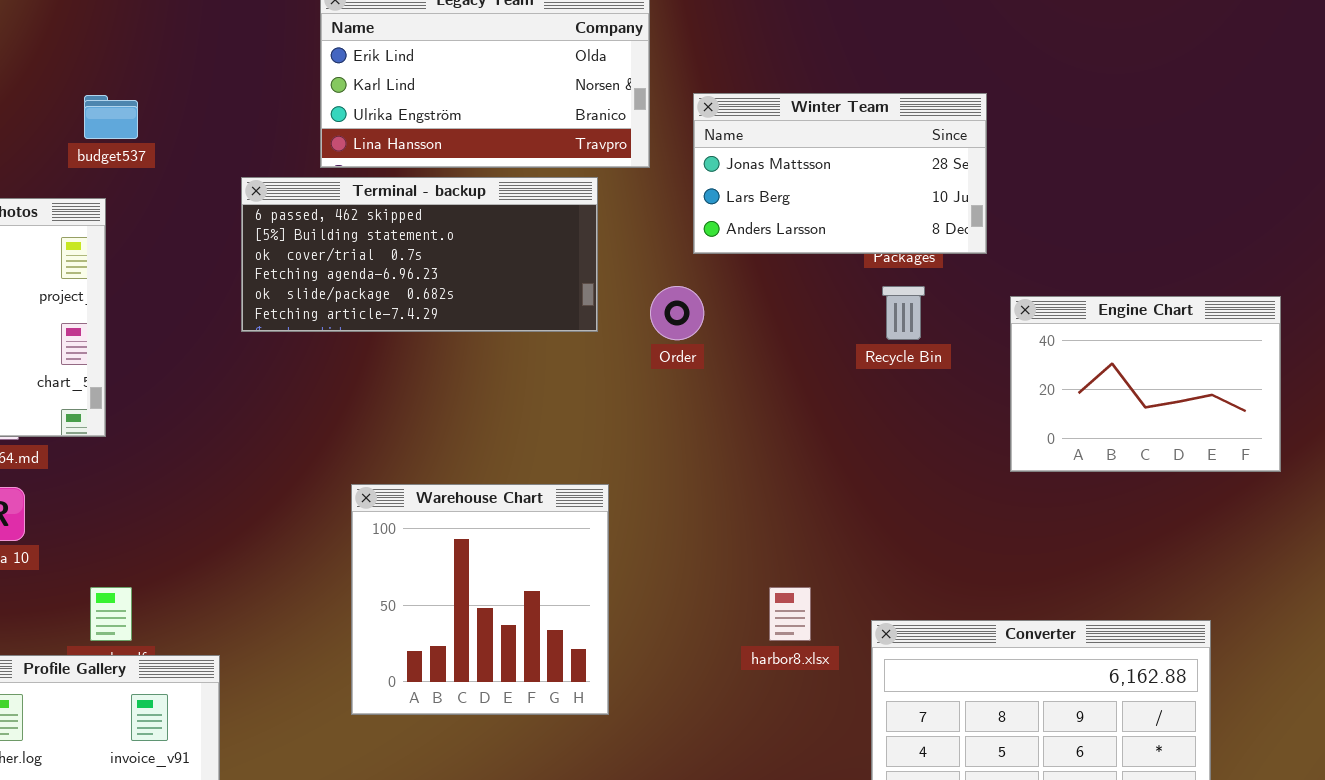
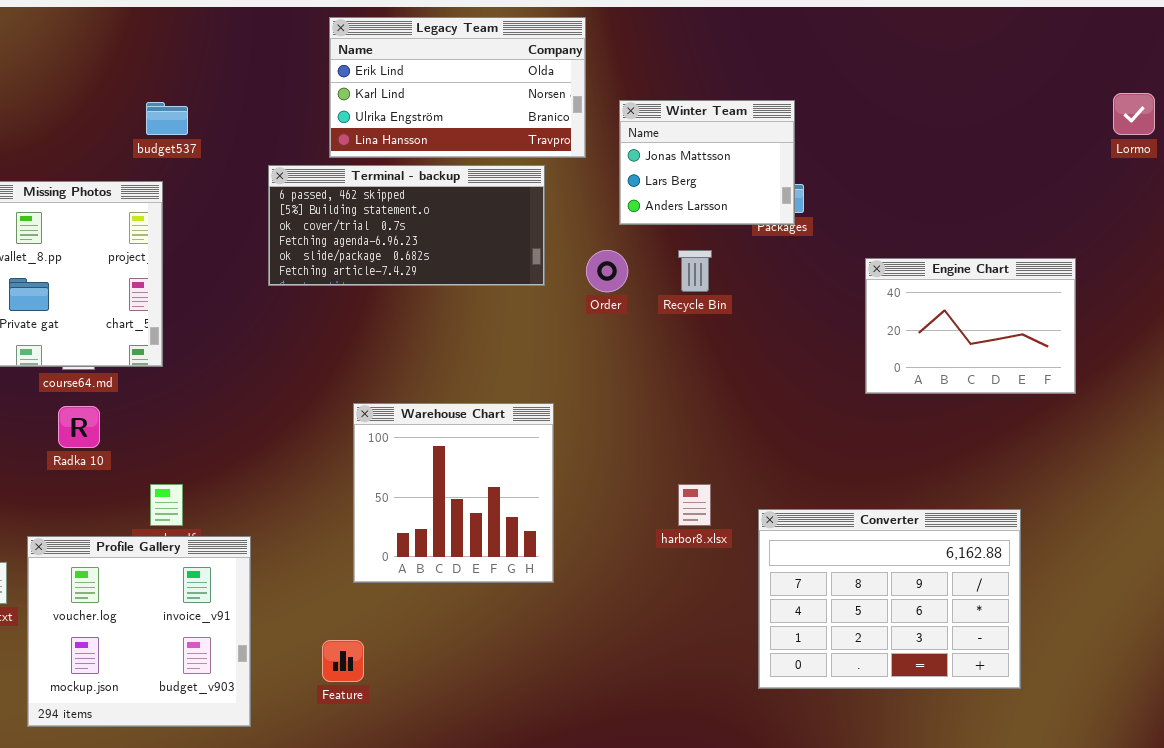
Winter Team: [693,93,987,254] -> [619,100,795,225], resized
Recycle Bin: [882,286,925,340] -> [678,250,712,292], moved

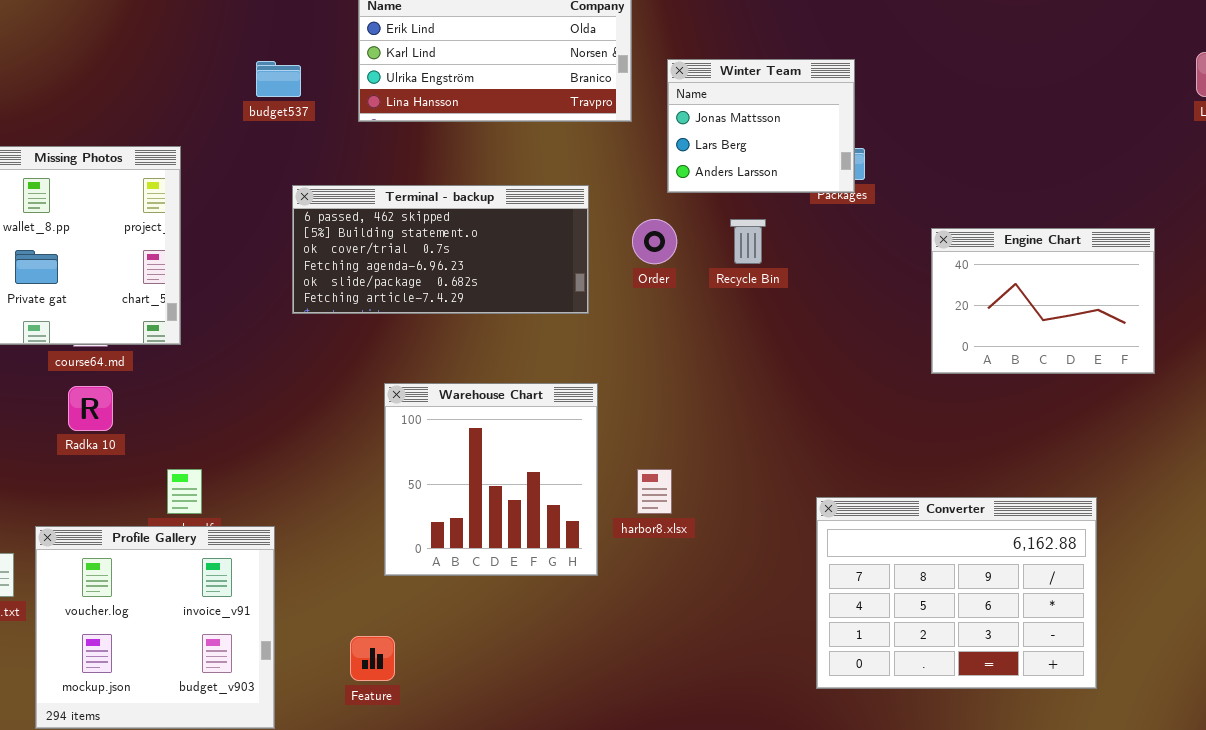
budget537: [146,102,188,135] -> [256,61,301,97], moved
Terminal - backup: [268,165,545,286] -> [292,185,589,314], moved
harbor8.xlsx: [678,484,711,526] -> [637,469,672,514], moved

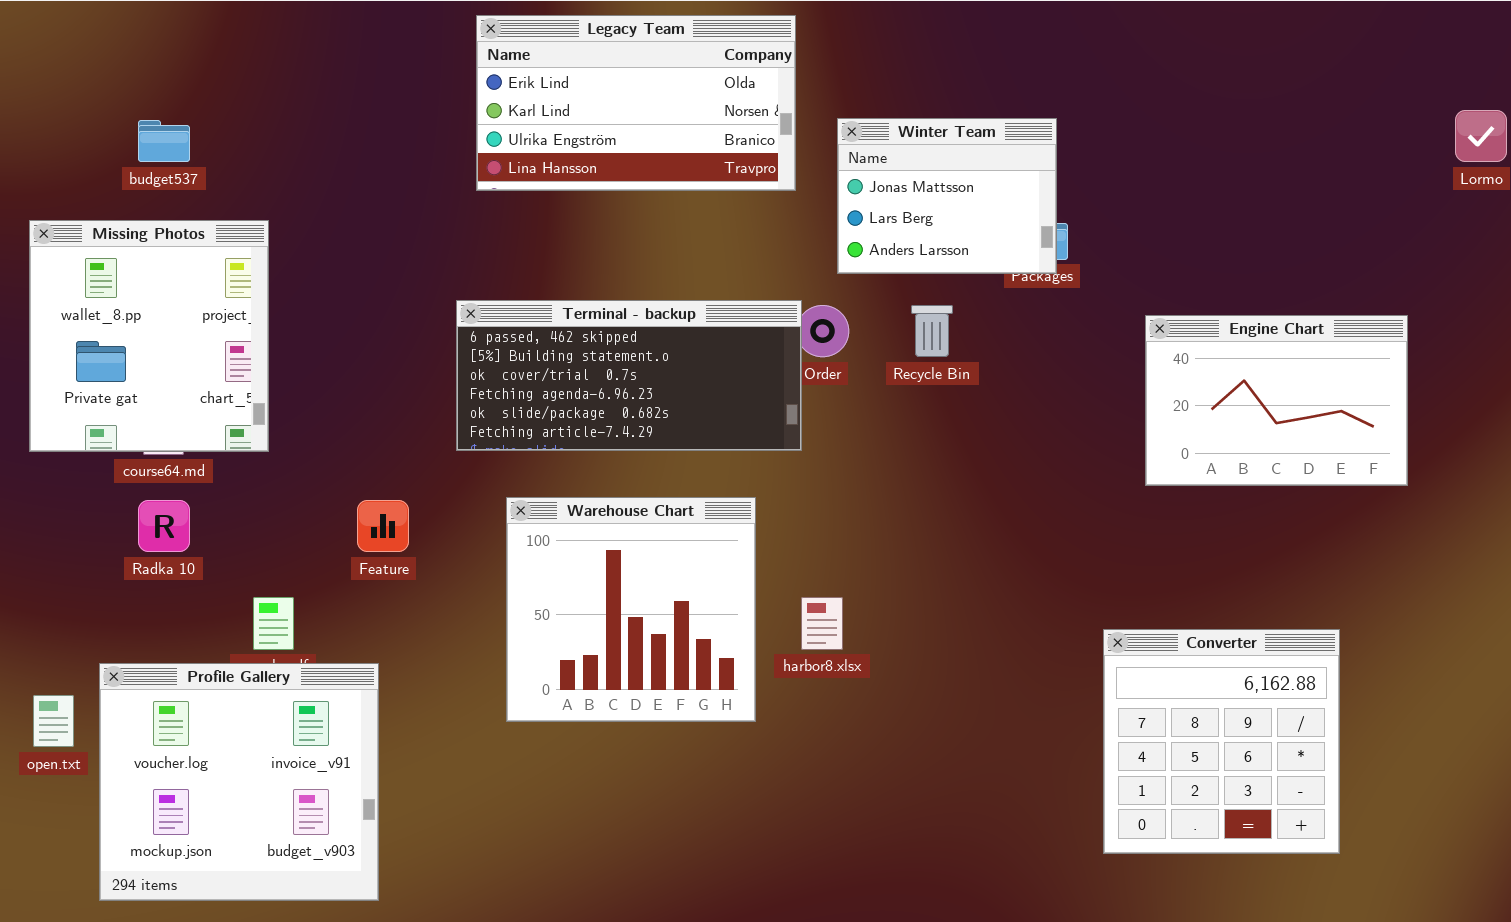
budget537: [256,61,301,97] -> [138,120,190,162], moved
Terminal - backup: [292,185,589,314] -> [456,300,802,451], moved
Converter: [816,497,1097,689] -> [1103,629,1340,854], resized
Feature: [350,636,395,681] -> [357,500,409,552], moved

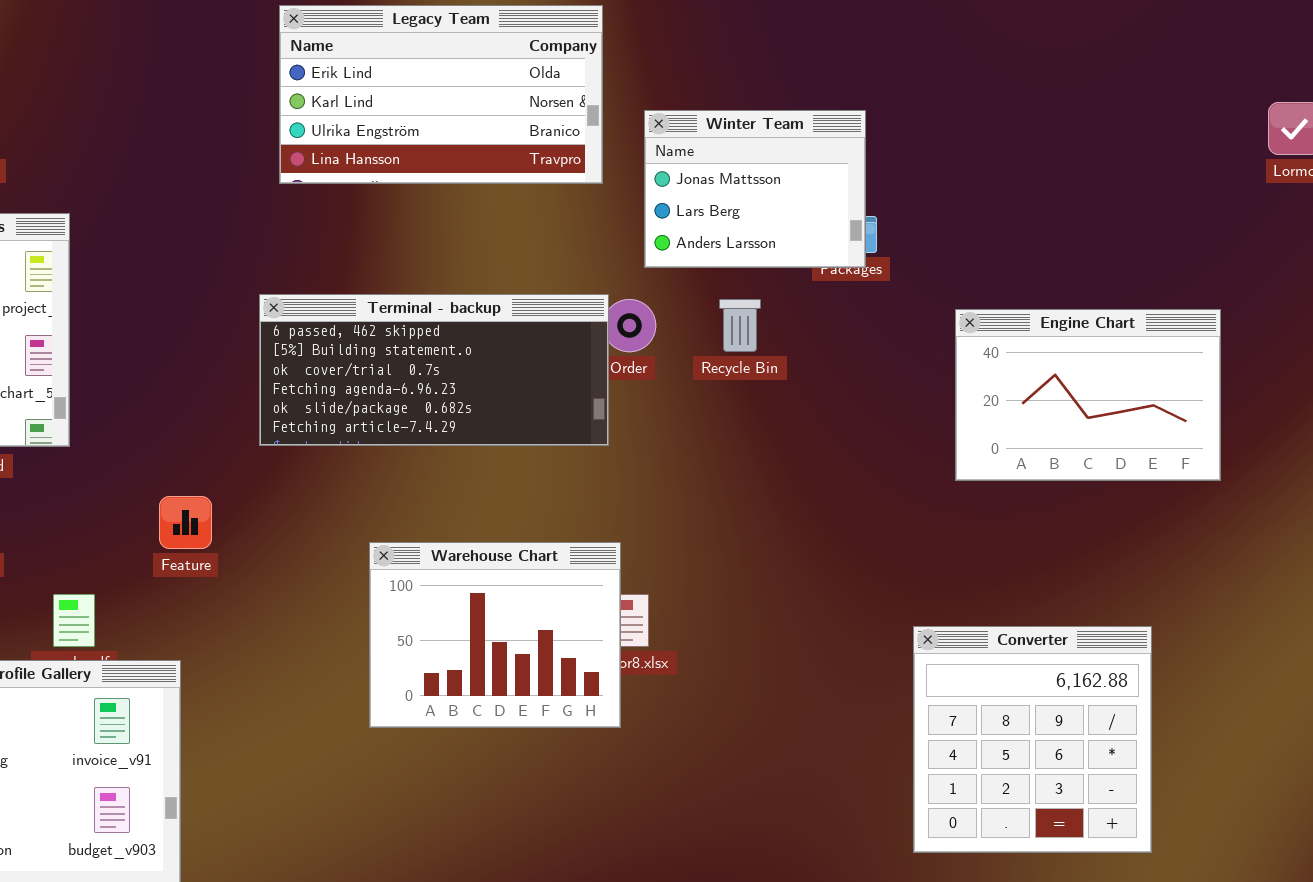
Warehouse Chart: [506,497,756,722] -> [369,542,621,728], moved, resized

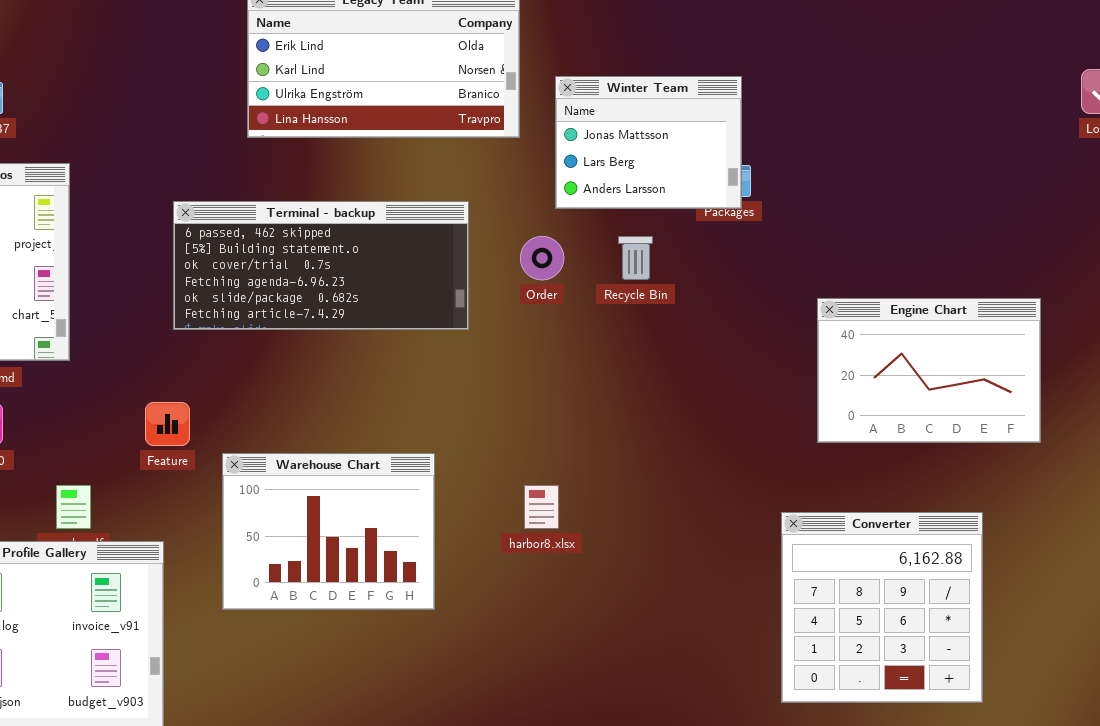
Terminal - backup: [259,294,609,446] -> [173,201,469,330], moved
Engine Chart: [955,309,1221,481] -> [817,298,1041,443], moved
Warehouse Chart: [369,542,621,728] -> [222,453,435,610], moved

